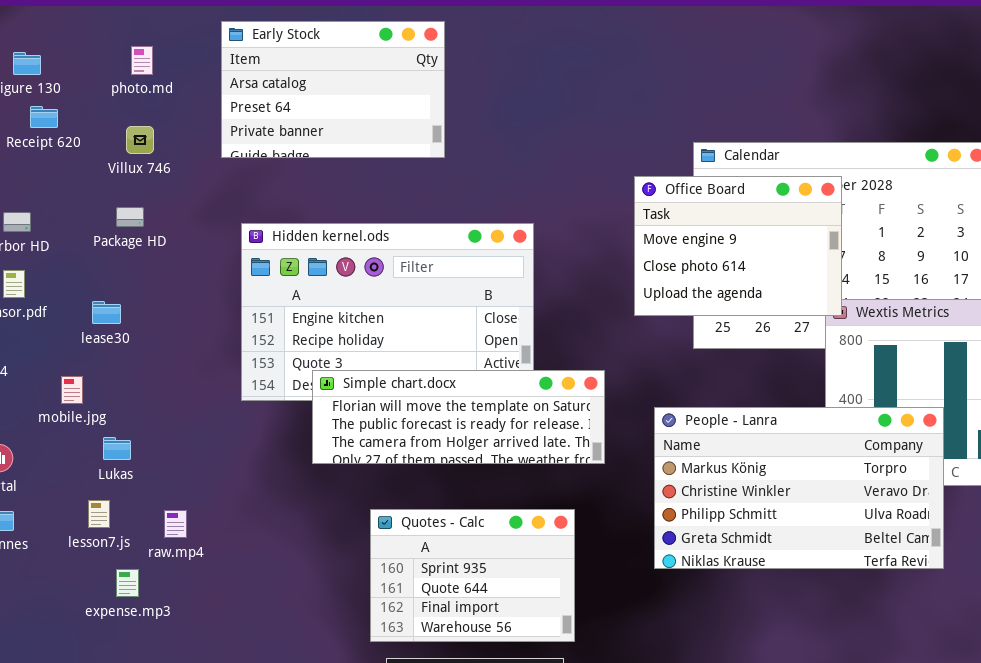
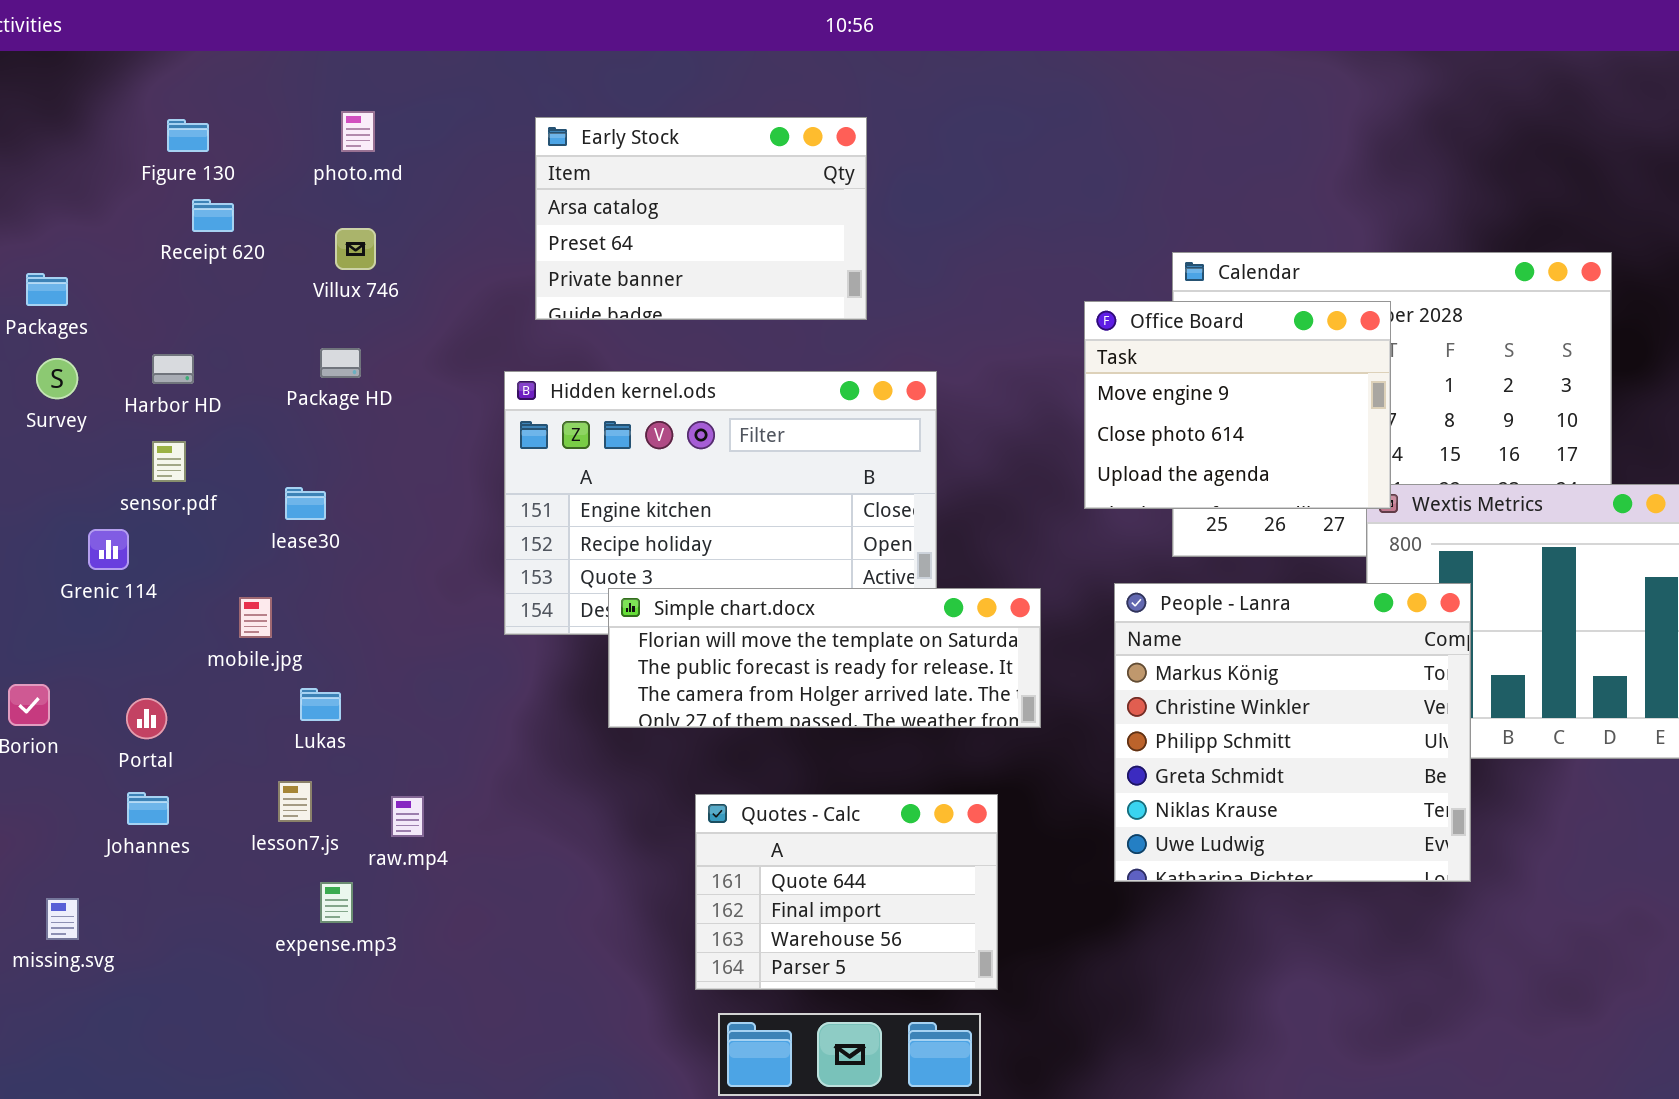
Early Stock: [221,21,445,158] -> [535,117,867,320], moved
People - Lanra: [654,407,944,569] -> [1114,583,1471,882], resized
Quotes - Calc: [370,509,575,642] -> [695,794,998,990], scrolled down 1 row

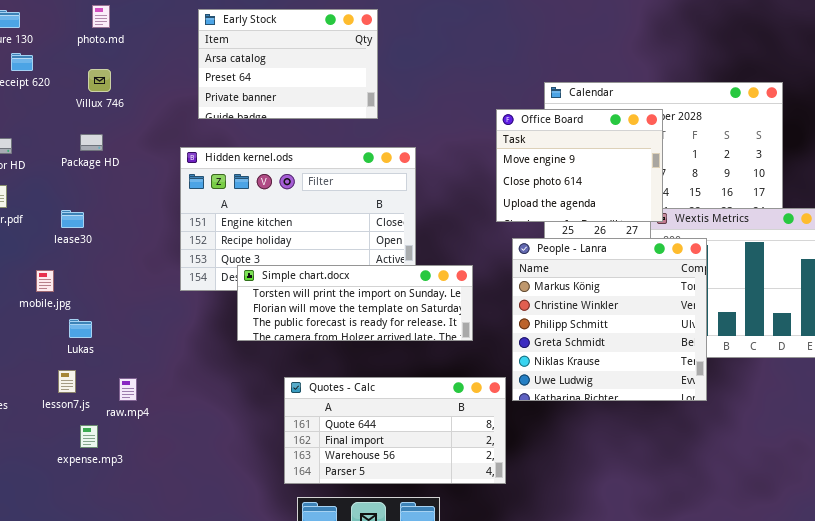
People - Lanra: [1114,583,1471,882] -> [512,238,707,401], moved
Simple chart.docx: [608,588,1041,728] -> [237,265,473,341], scrolled up 1 row
Quotes - Calc: [695,794,998,990] -> [284,377,506,484], resized

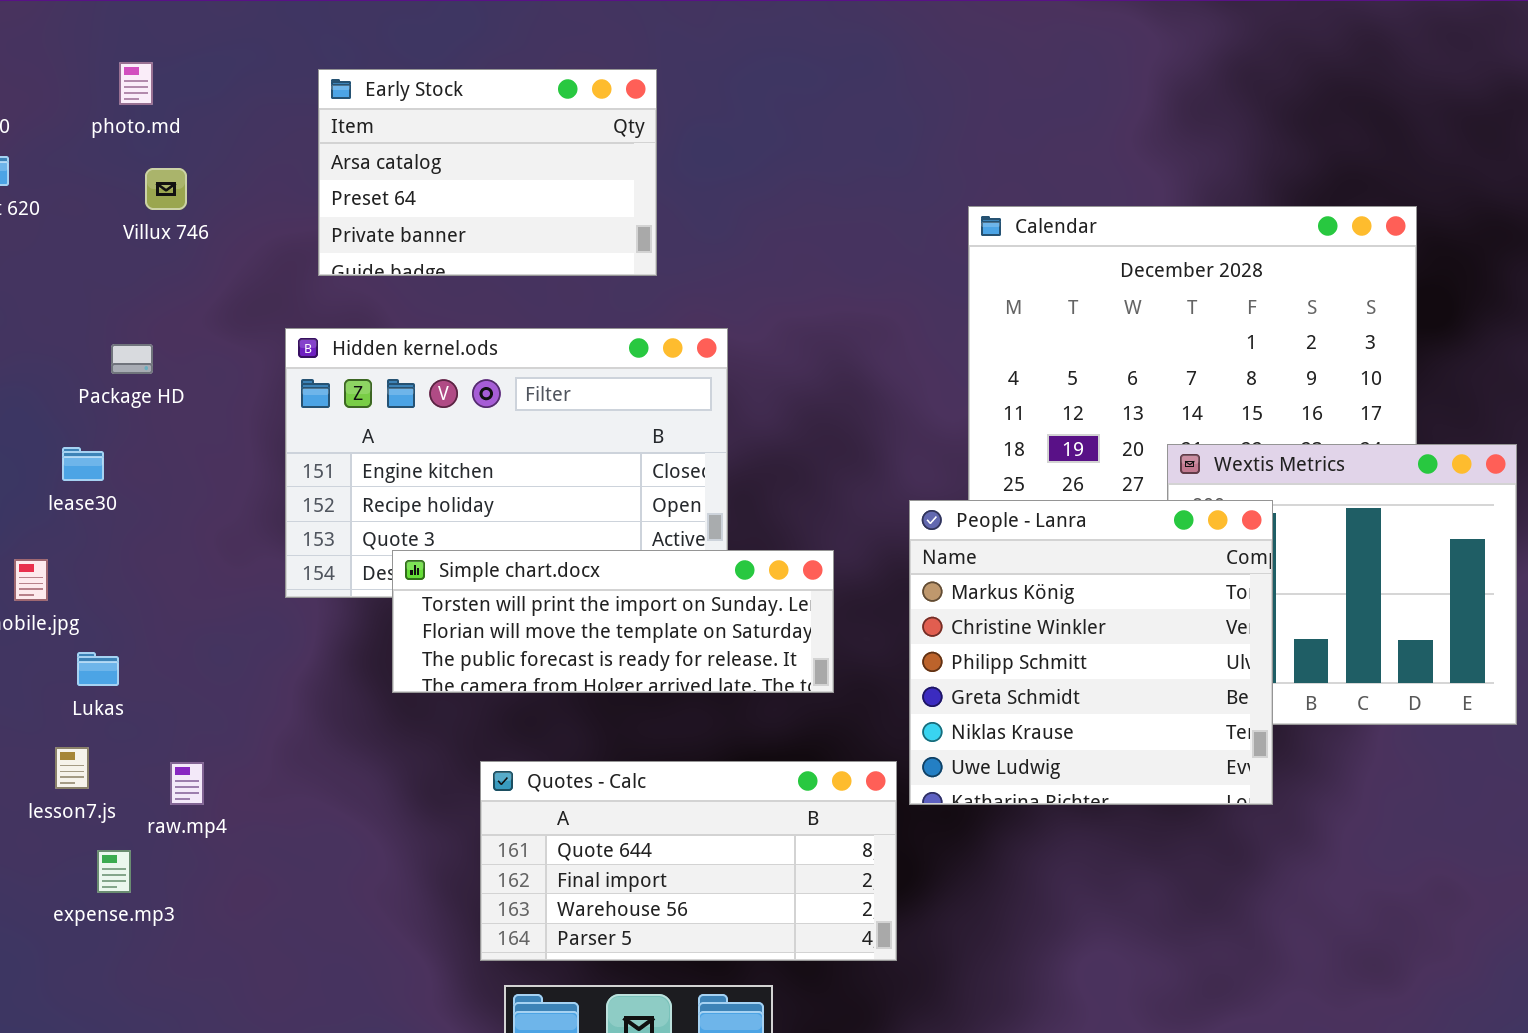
Villux 746: [88,69,111,92] -> [145,168,187,210], moved
Office Board: [496,109,663,222] -> none, closed
Package HD: [80,134,103,151] -> [111,344,153,374], moved

